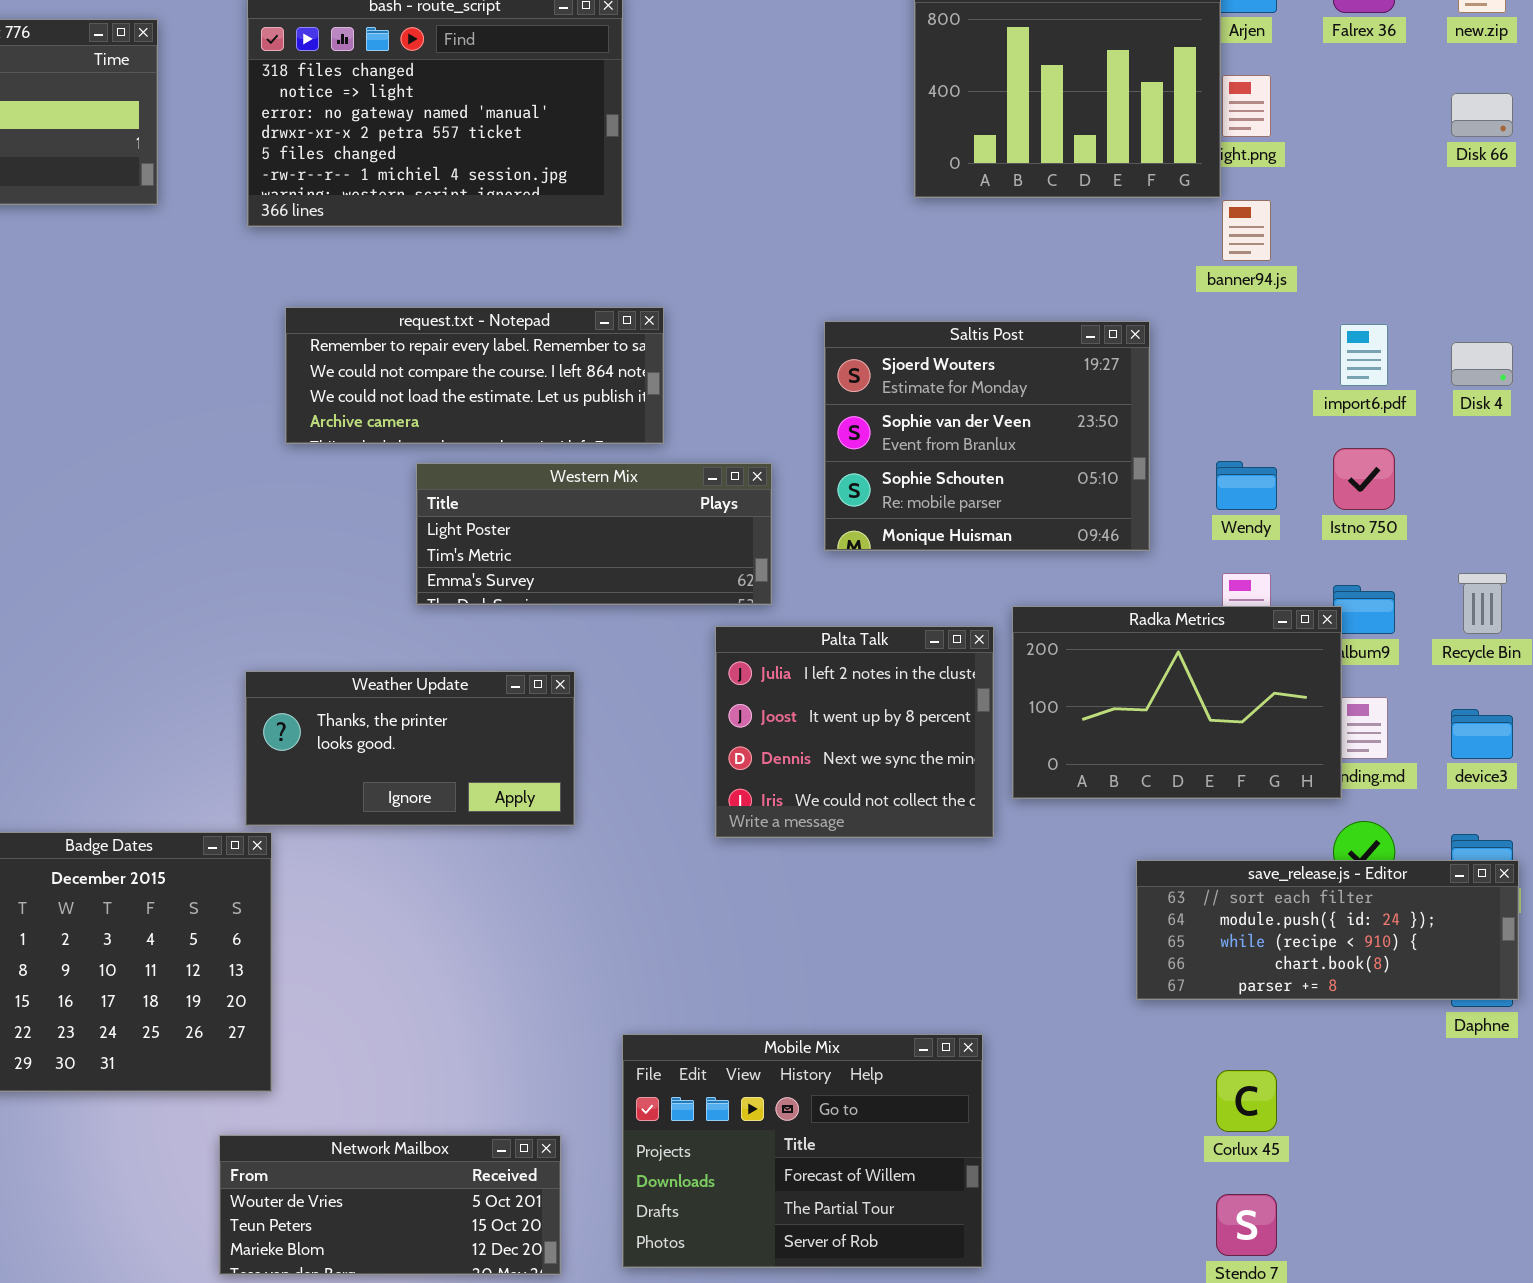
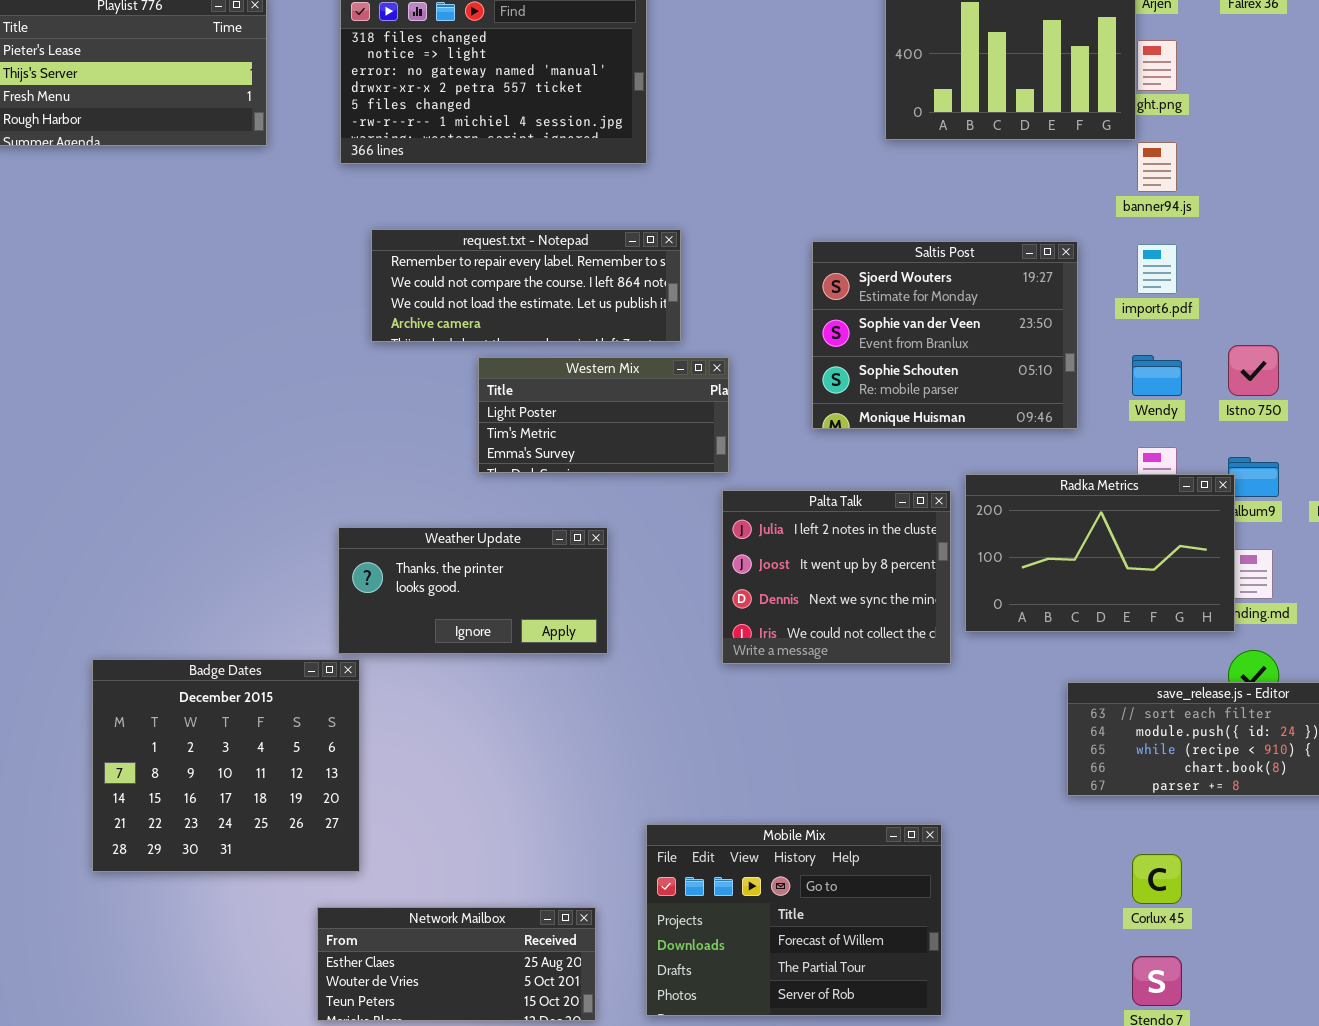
import6.pdf: [1340,324,1388,386] -> [1137,244,1177,294], moved
Western Mix: [416,463,772,605] -> [478,357,729,473], resized
Network Mailbox: [219,1135,561,1275] -> [317,907,596,1021], scrolled up 1 row

